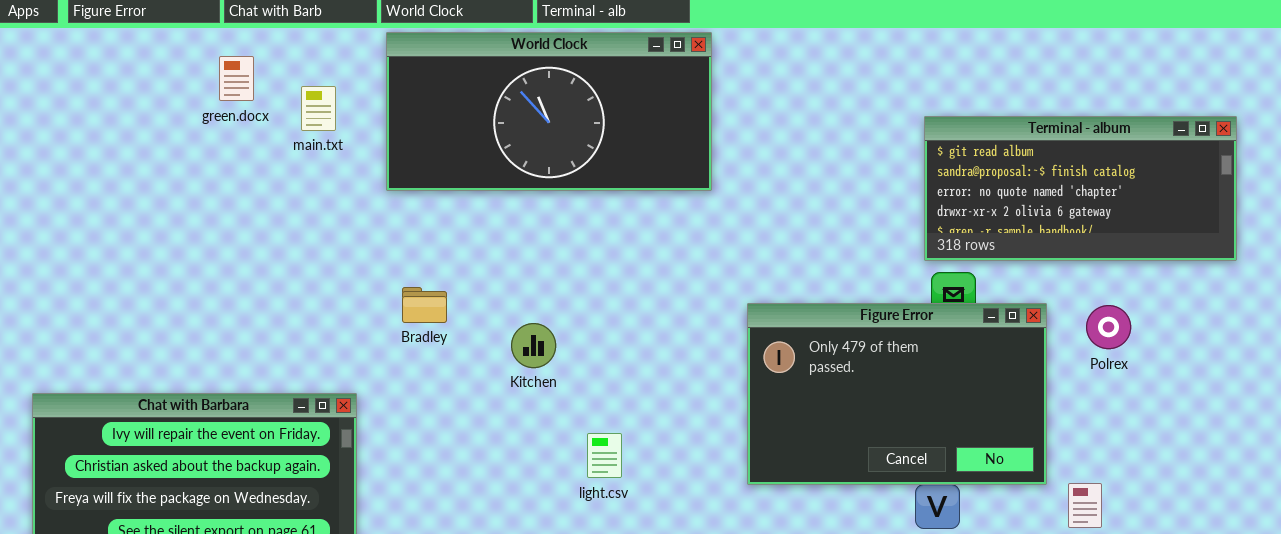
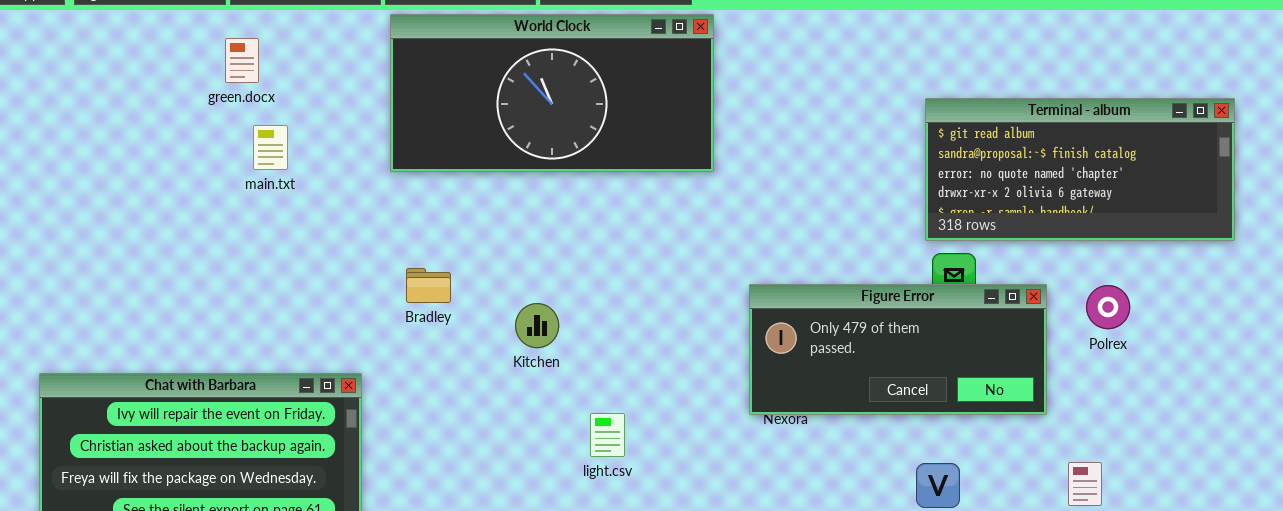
main.txt: [301,86,336,131] -> [253,125,288,170], moved
Figure Error: [747,303,1047,485] -> [749,284,1047,415], resized

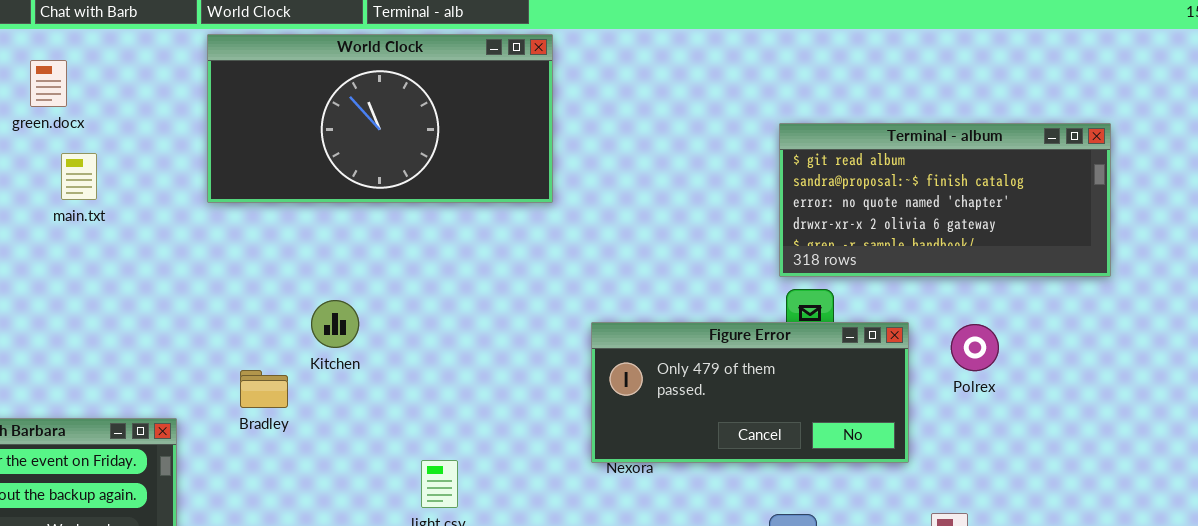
Bradley: [406,268,451,303] -> [240,370,288,408], moved
Kitchen: [515,303,559,348] -> [311,300,359,348], moved

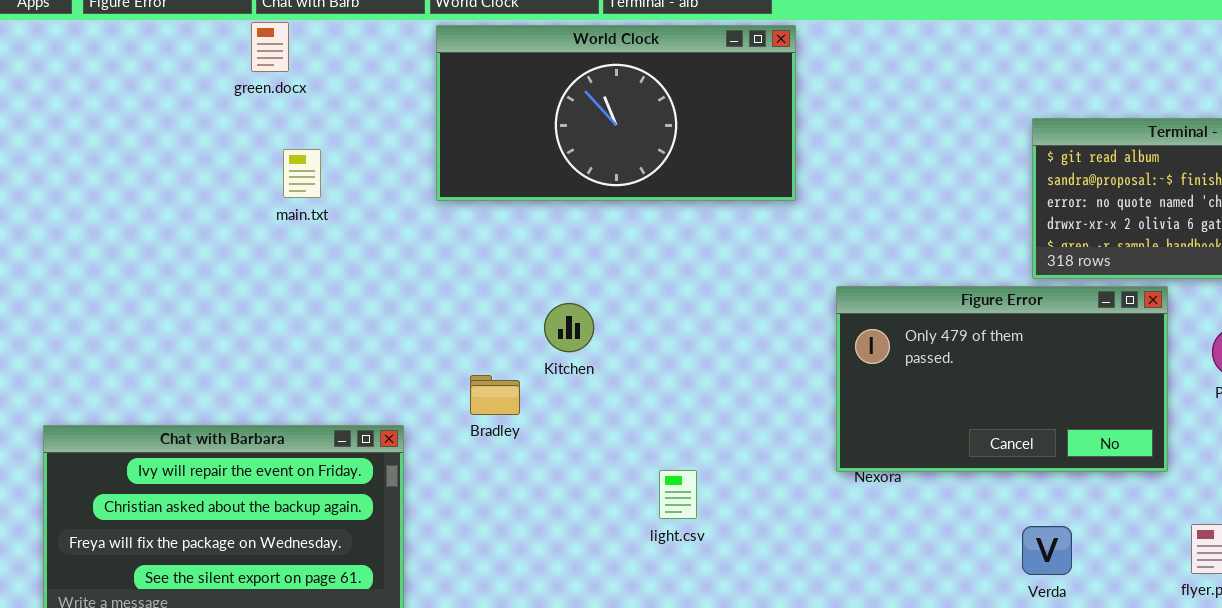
green.docx: [30,60,67,107] -> [251,22,289,72], moved
Figure Error: [591,322,909,463] -> [836,286,1168,472], resized

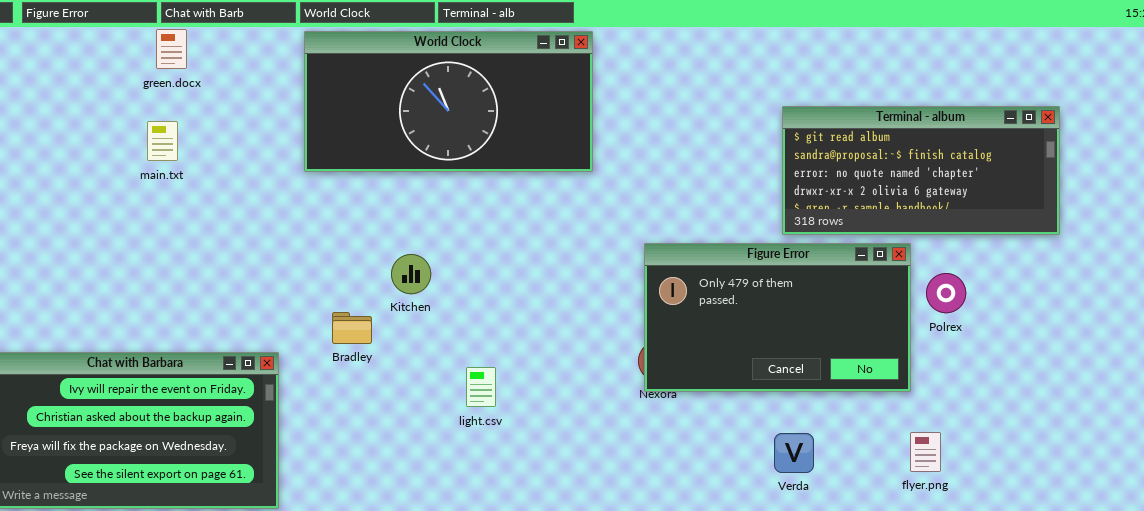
main.txt: [283,149,321,198] -> [147,121,178,161], moved
Figure Error: [836,286,1168,472] -> [644,243,911,392], moved
light.csv: [659,470,697,519] -> [466,367,496,407], moved

